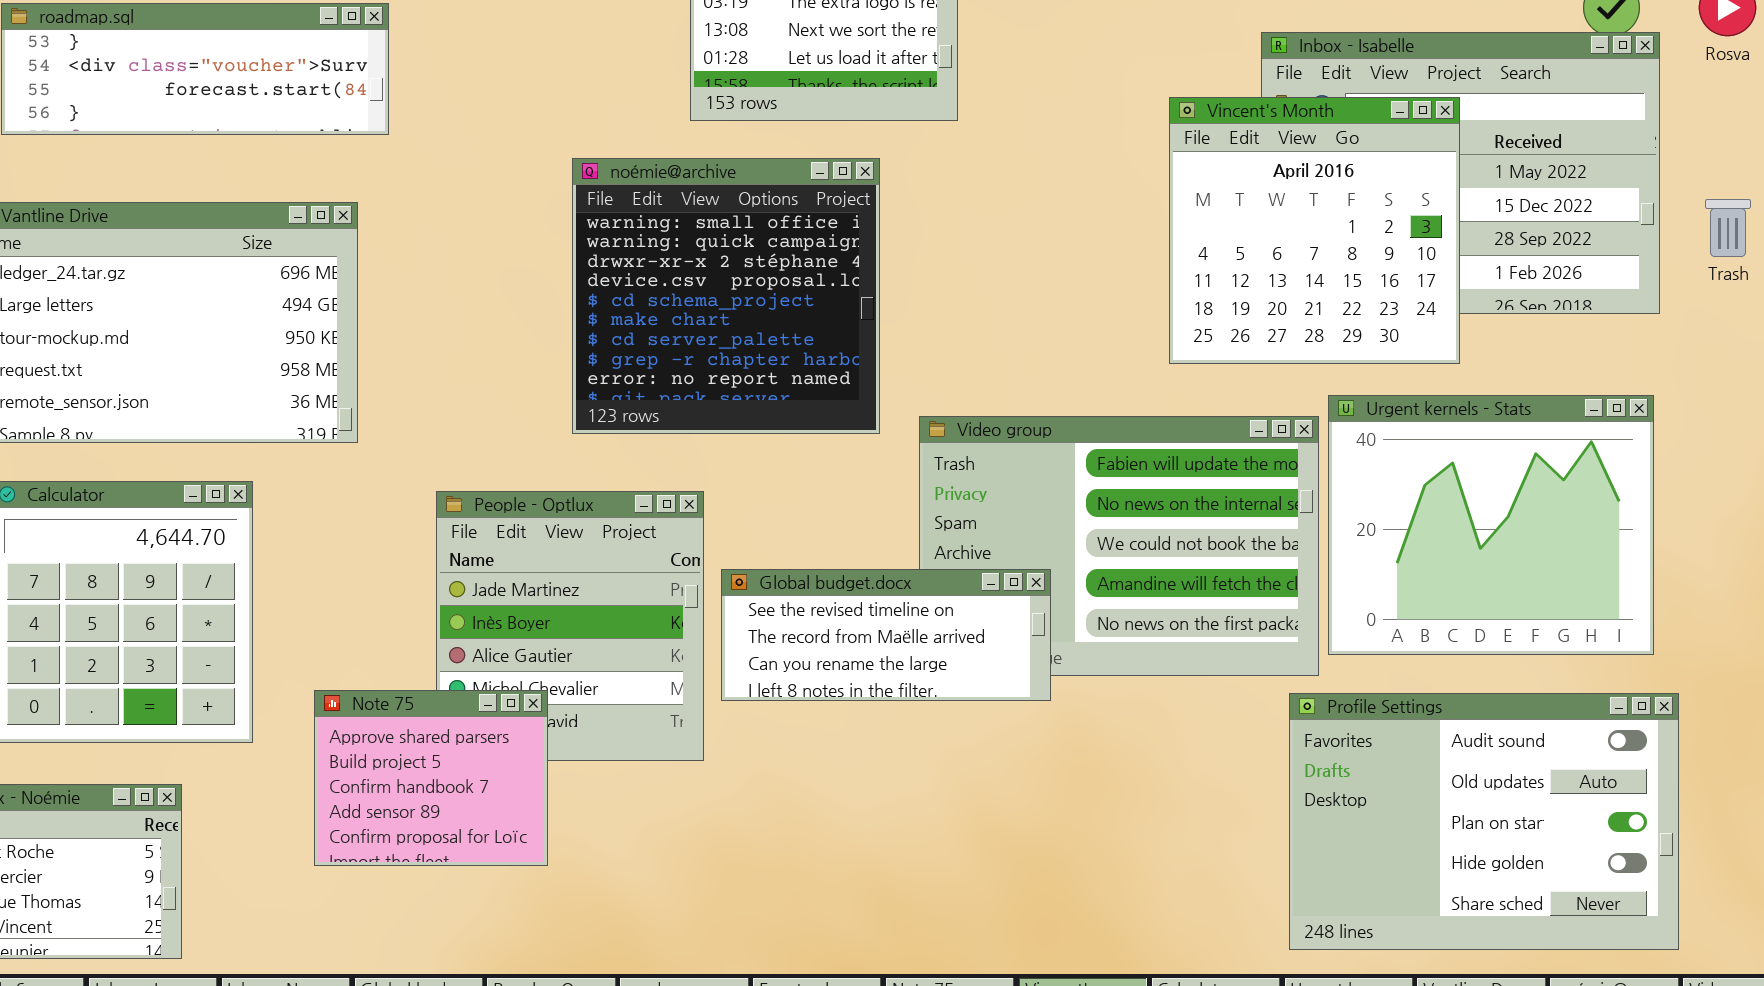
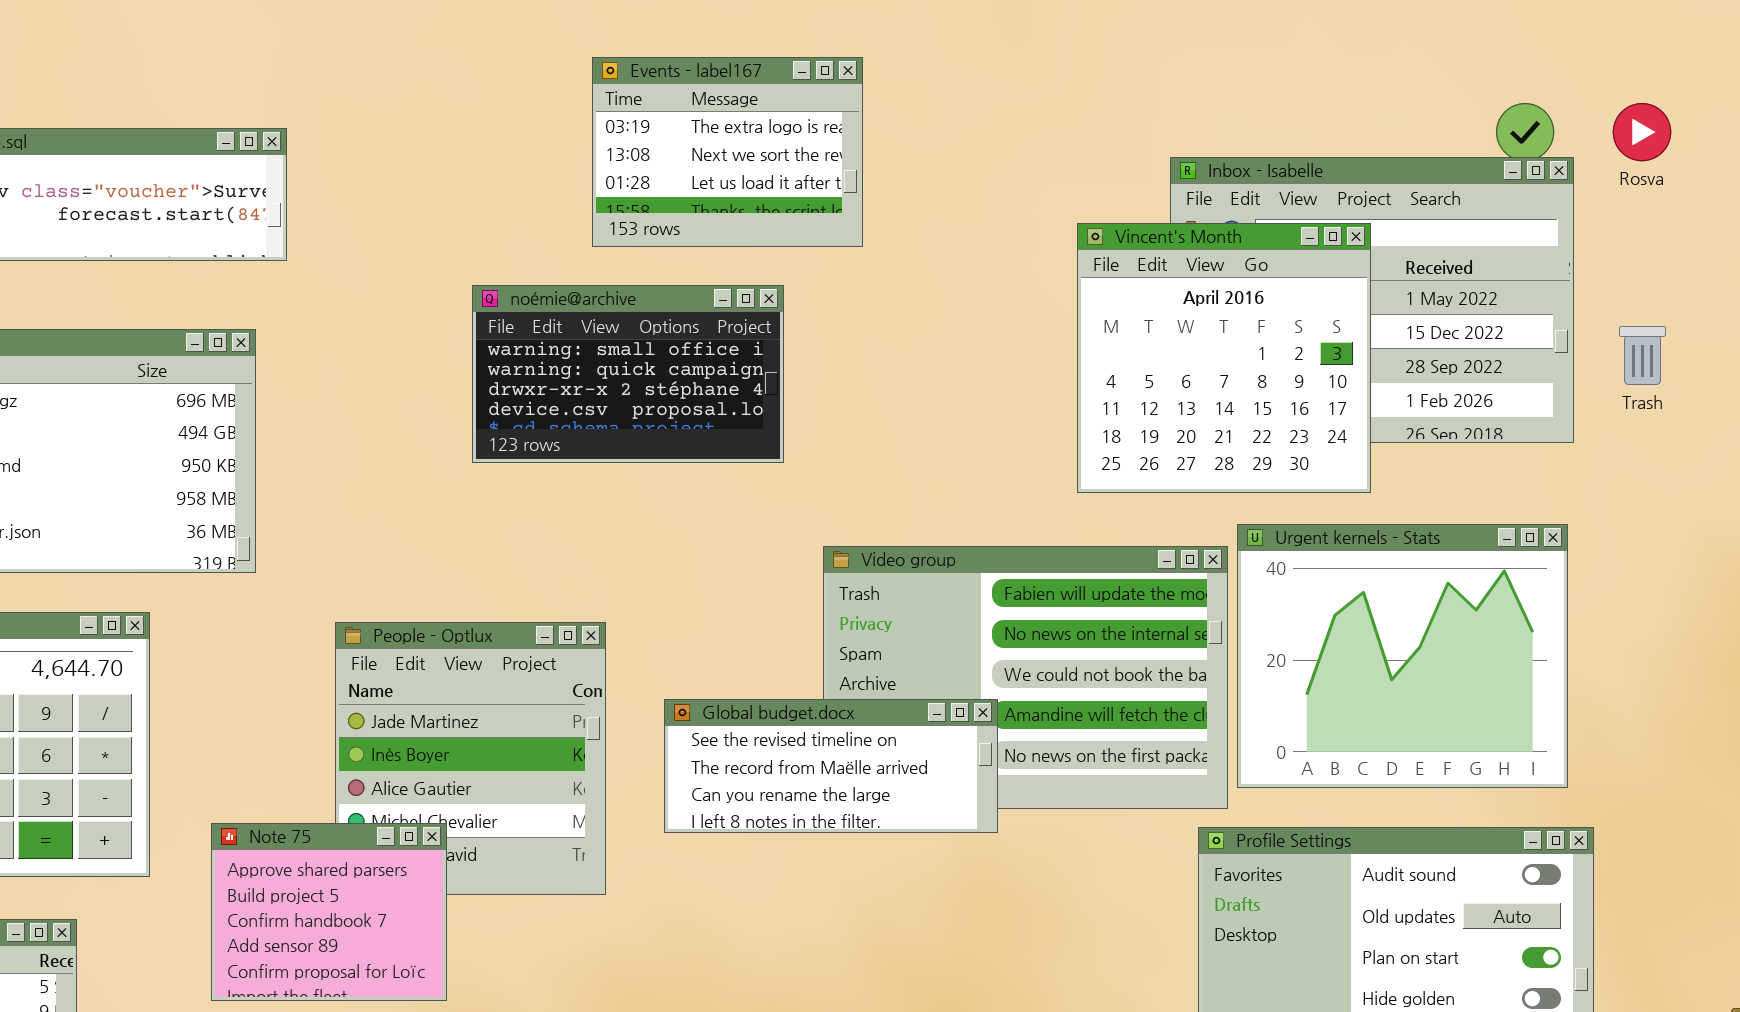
noémie@archive: [572,158,880,434] -> [472,285,784,463], resized
Global budget.docx: [721,569,1051,701] -> [664,699,998,833], moved

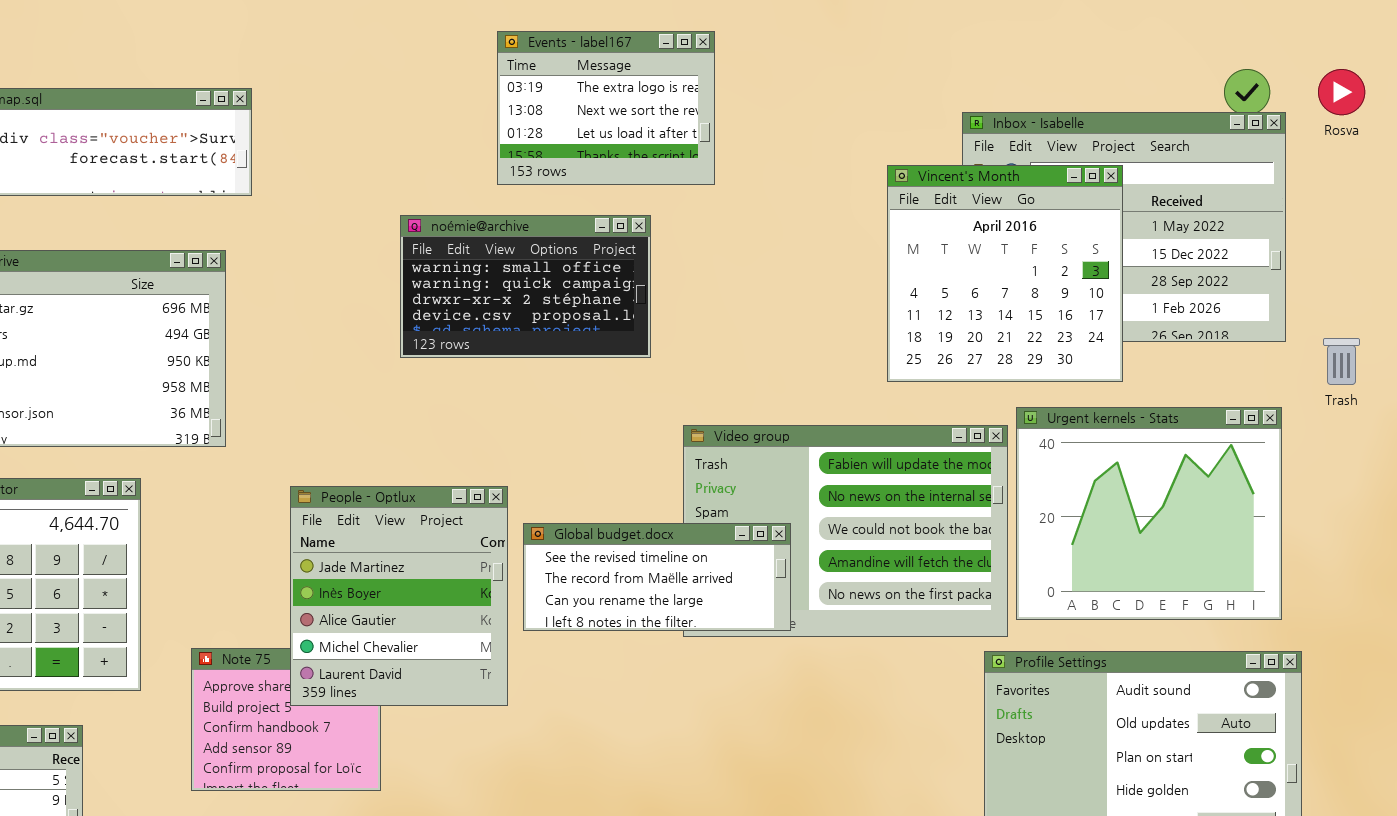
Trash: [1619,326,1666,385] -> [1323,338,1360,385], moved
People - Optlux: [335,622,606,895] -> [290,486,508,706], raised
Global budget.docx: [664,699,998,833] -> [523,523,791,631], moved

